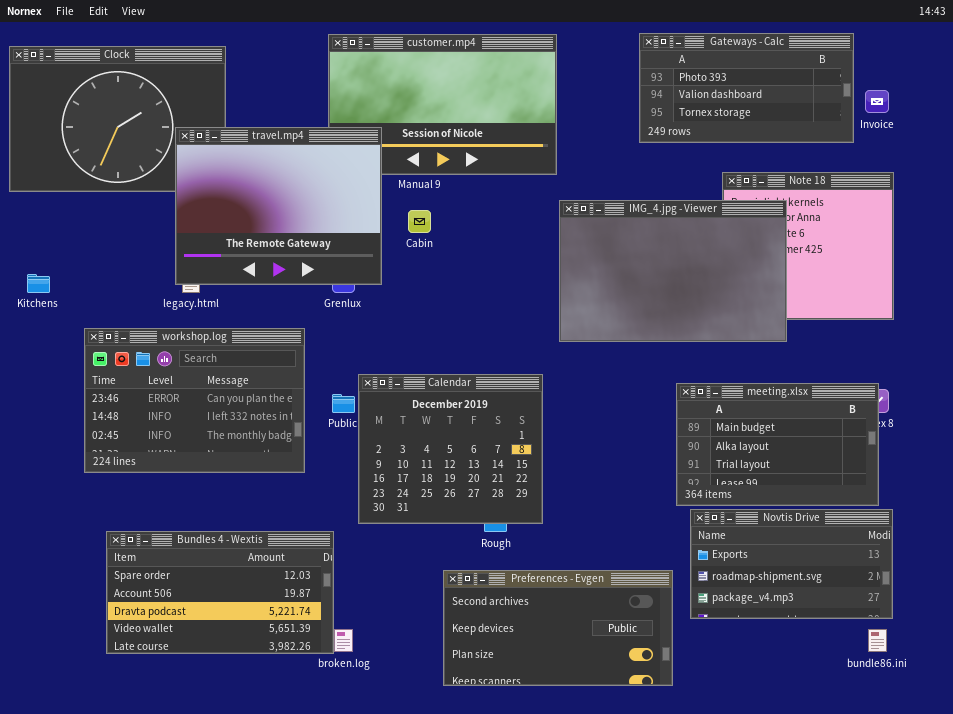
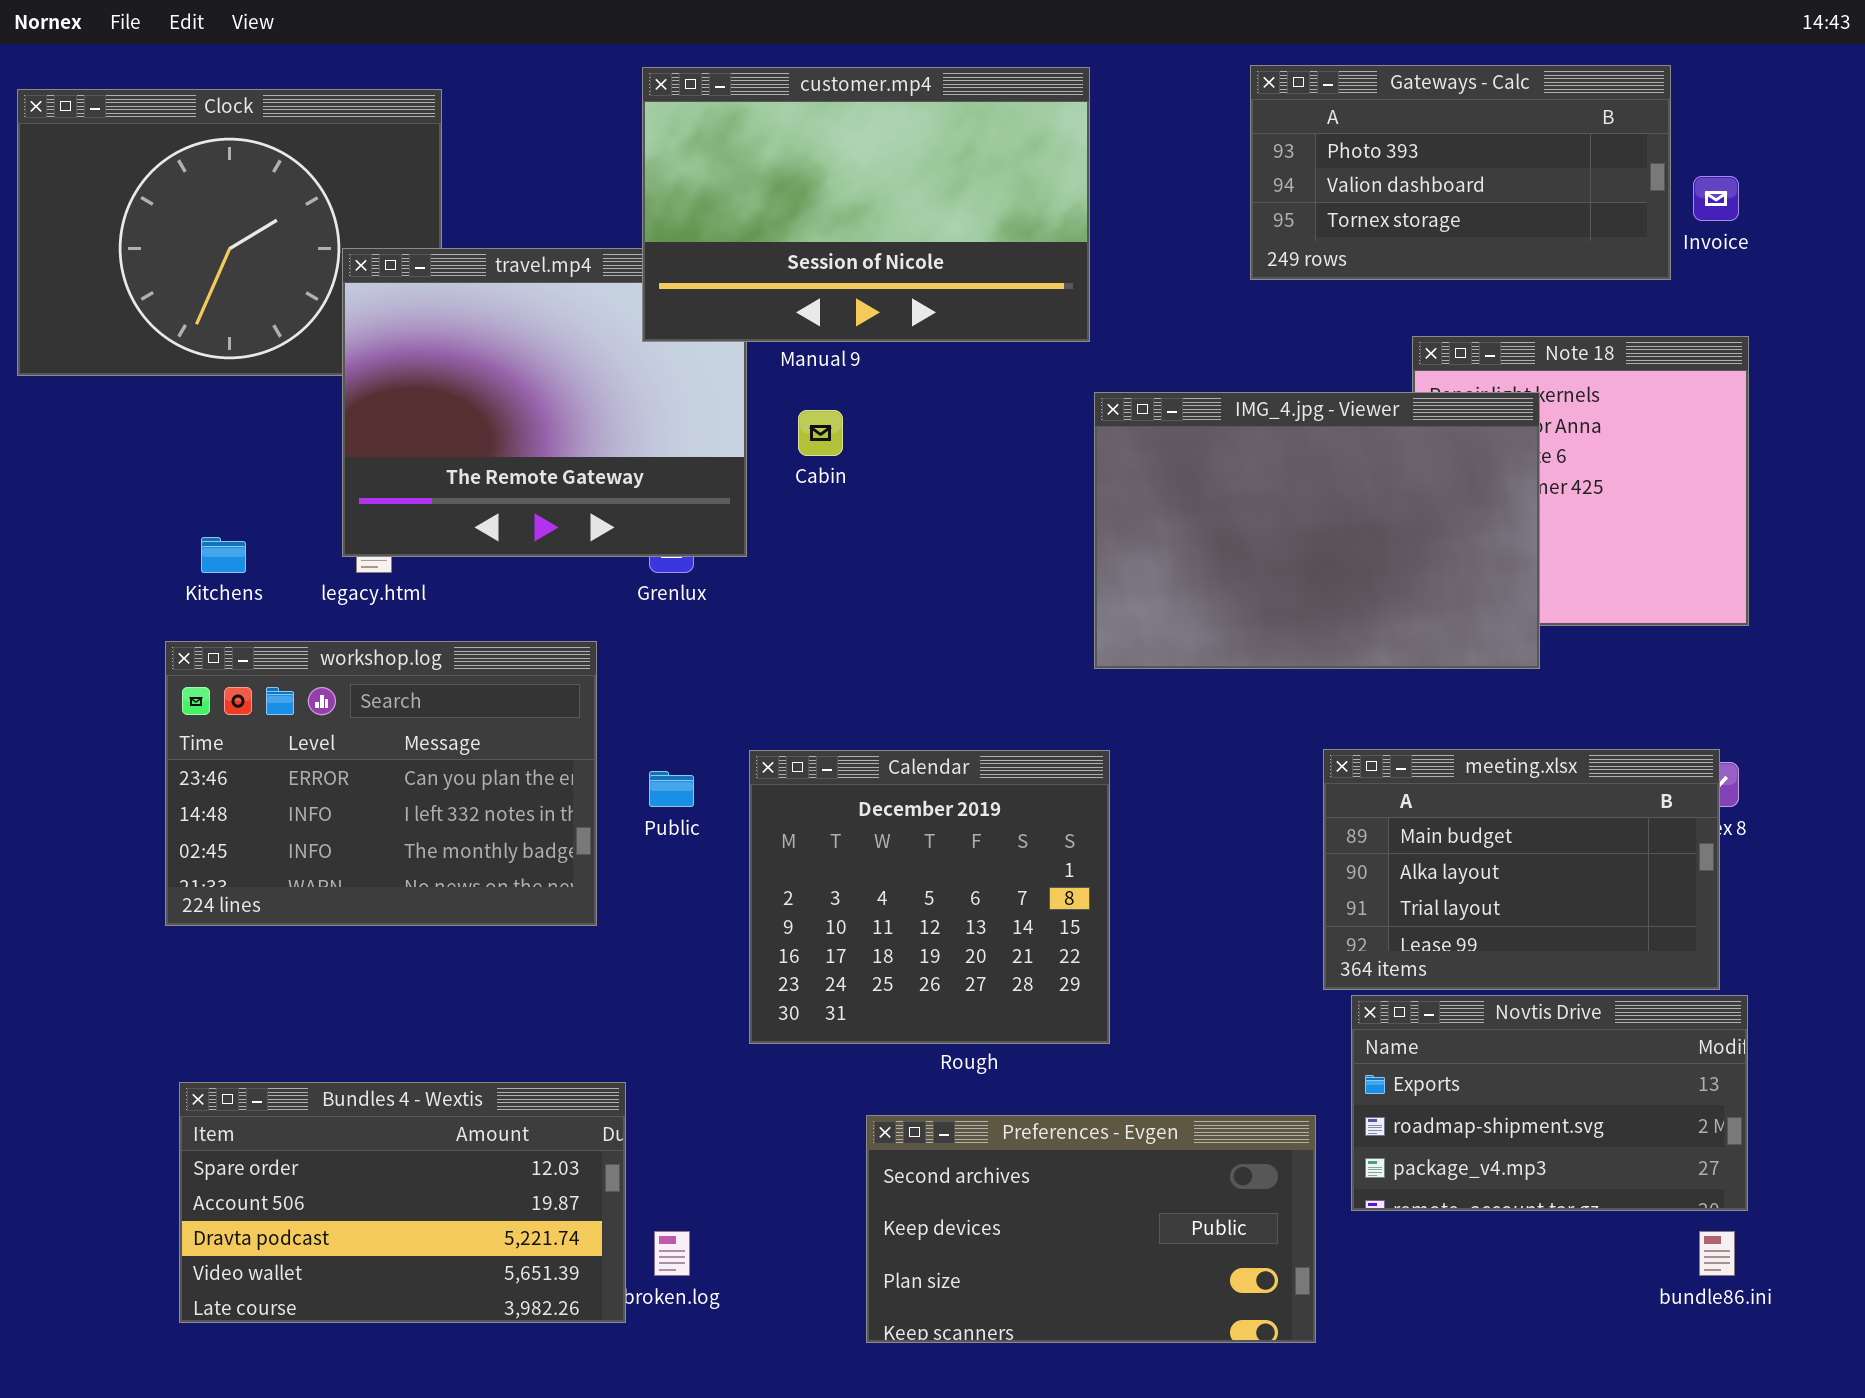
customer.mp4: [328,34,557,175] -> [642,67,1090,342], raised
Kitchens: [27,274,50,293] -> [201,537,246,573], moved
Calendar: [358,374,543,524] -> [749,750,1110,1044], moved
Bundles 4 - Wextis: [106,531,334,654] -> [179,1082,626,1323], moved

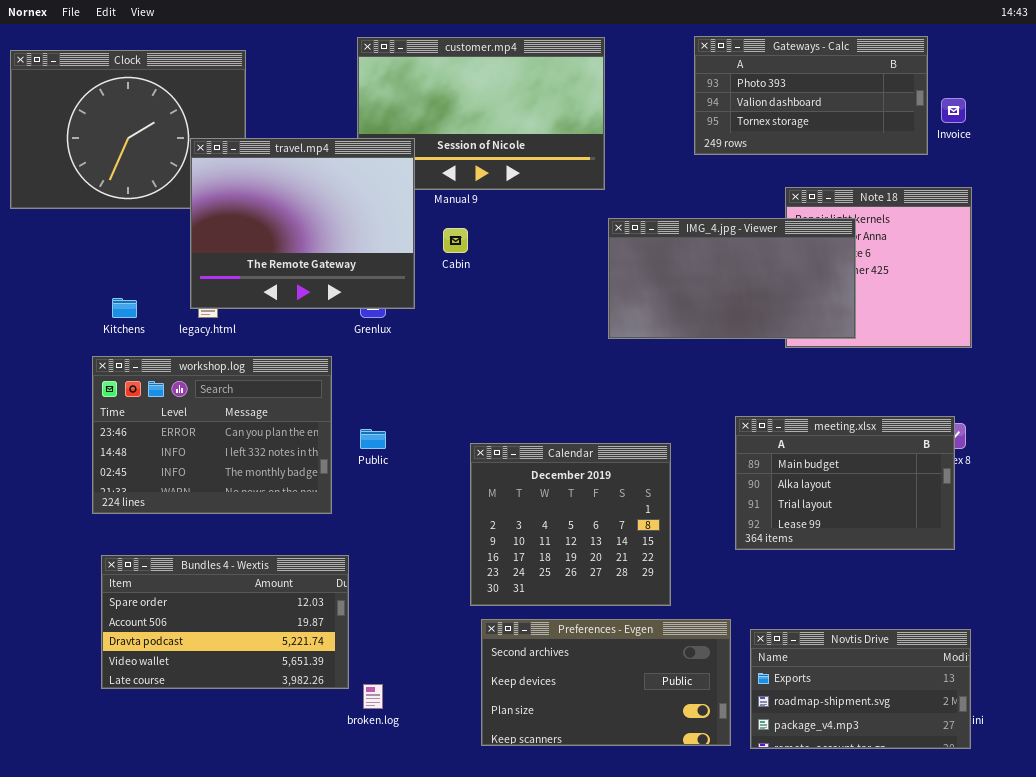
travel.mp4: [342,248,747,557] -> [190,138,415,309], raised
IMG_4.jpg - Viewer: [1094,392,1540,669] -> [608,218,856,339], resized
Calendar: [749,750,1110,1044] -> [470,443,671,606], moved
Novtis Drive: [1351,995,1748,1211] -> [750,629,971,749], moved
Bundles 4 - Wextis: [179,1082,626,1323] -> [101,555,349,689], moved

